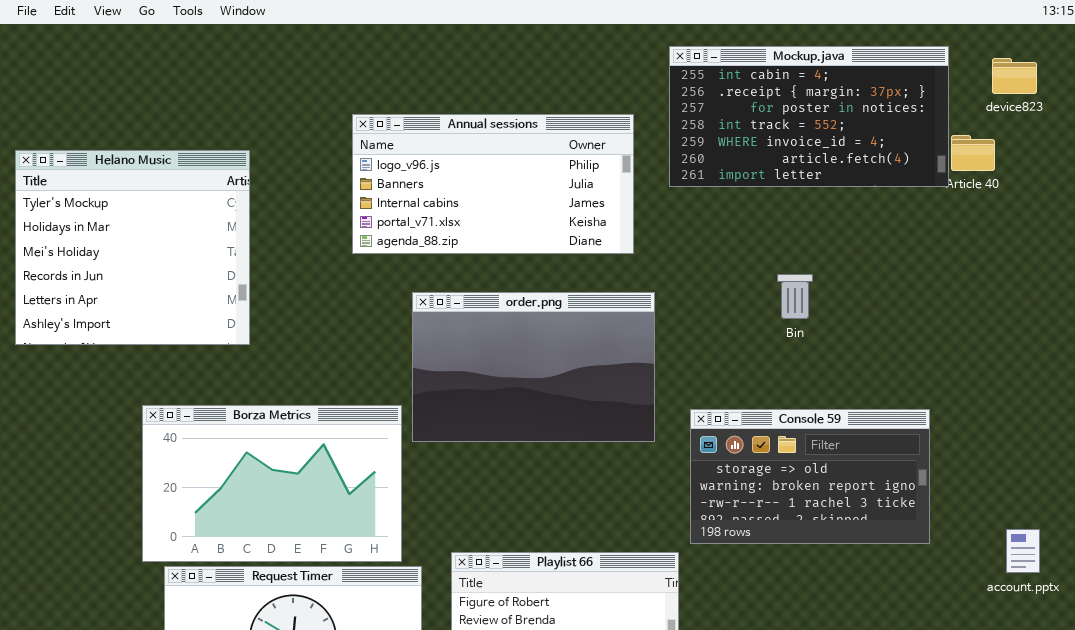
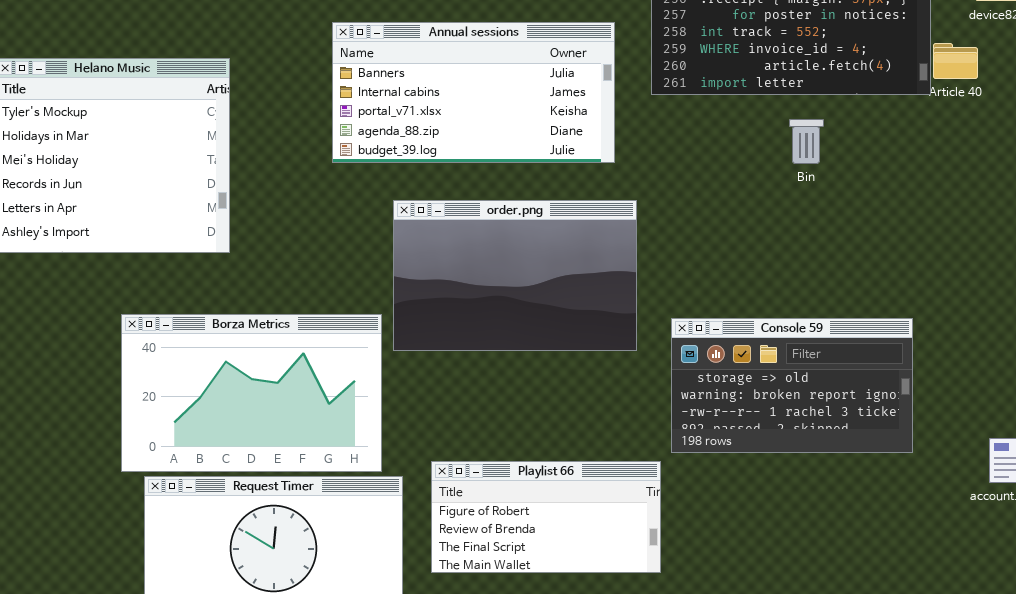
Annual sessions: [352,114,634,254] -> [332,22,615,163], scrolled down 1 row
Bin: [777,274,813,319] -> [789,119,824,164], moved

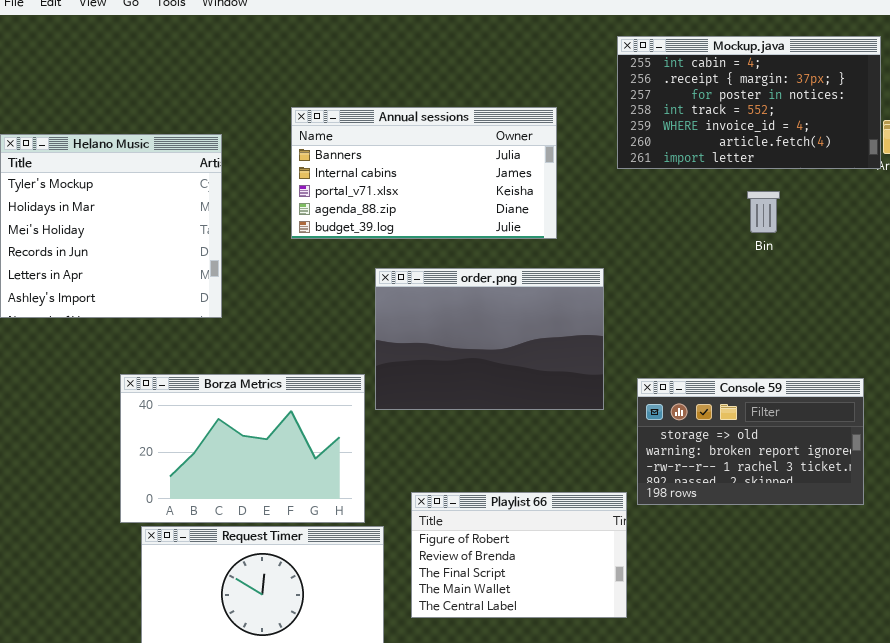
Annual sessions: [332,22,615,163] -> [291,107,557,239], moved
Playlist 66: [431,461,661,573] -> [411,492,627,618], resized

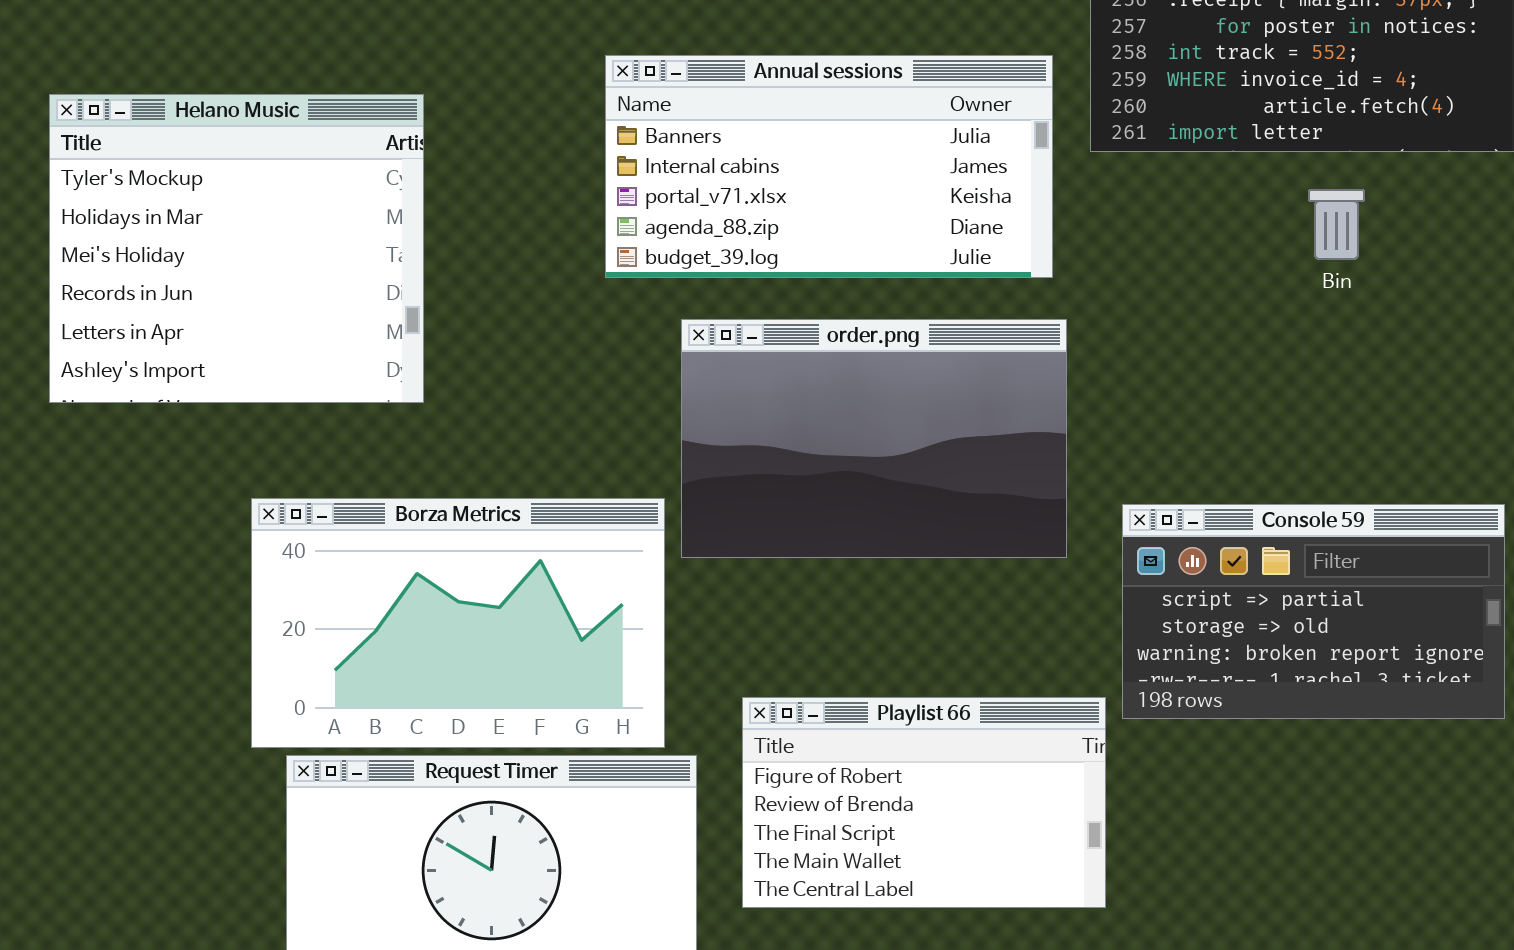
Annual sessions: [291,107,557,239] -> [605,55,1053,278], moved
Console 59: [637,378,864,505] -> [1122,504,1505,719], scrolled up 1 row

